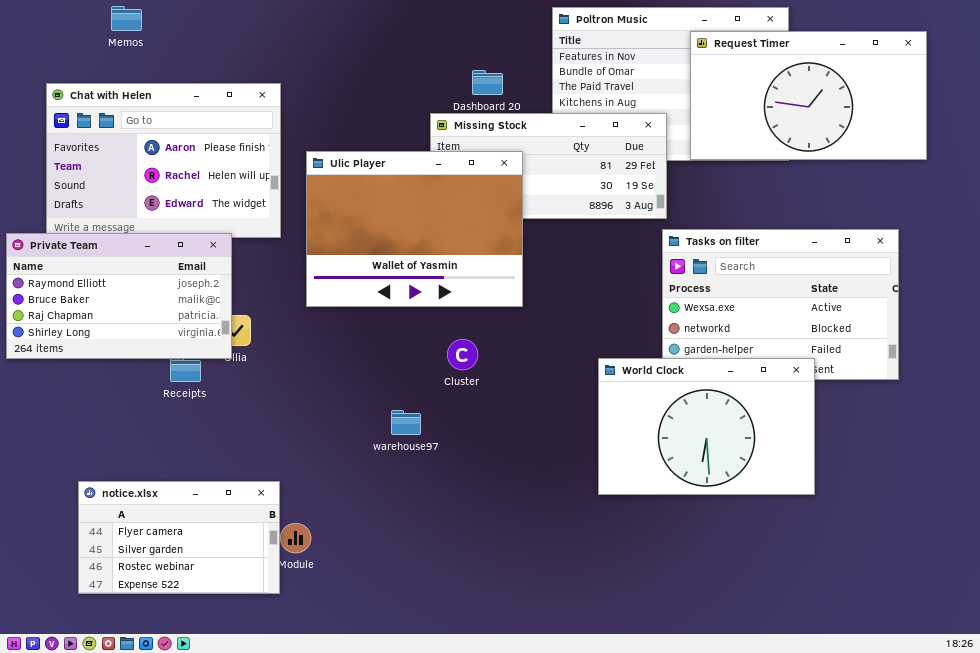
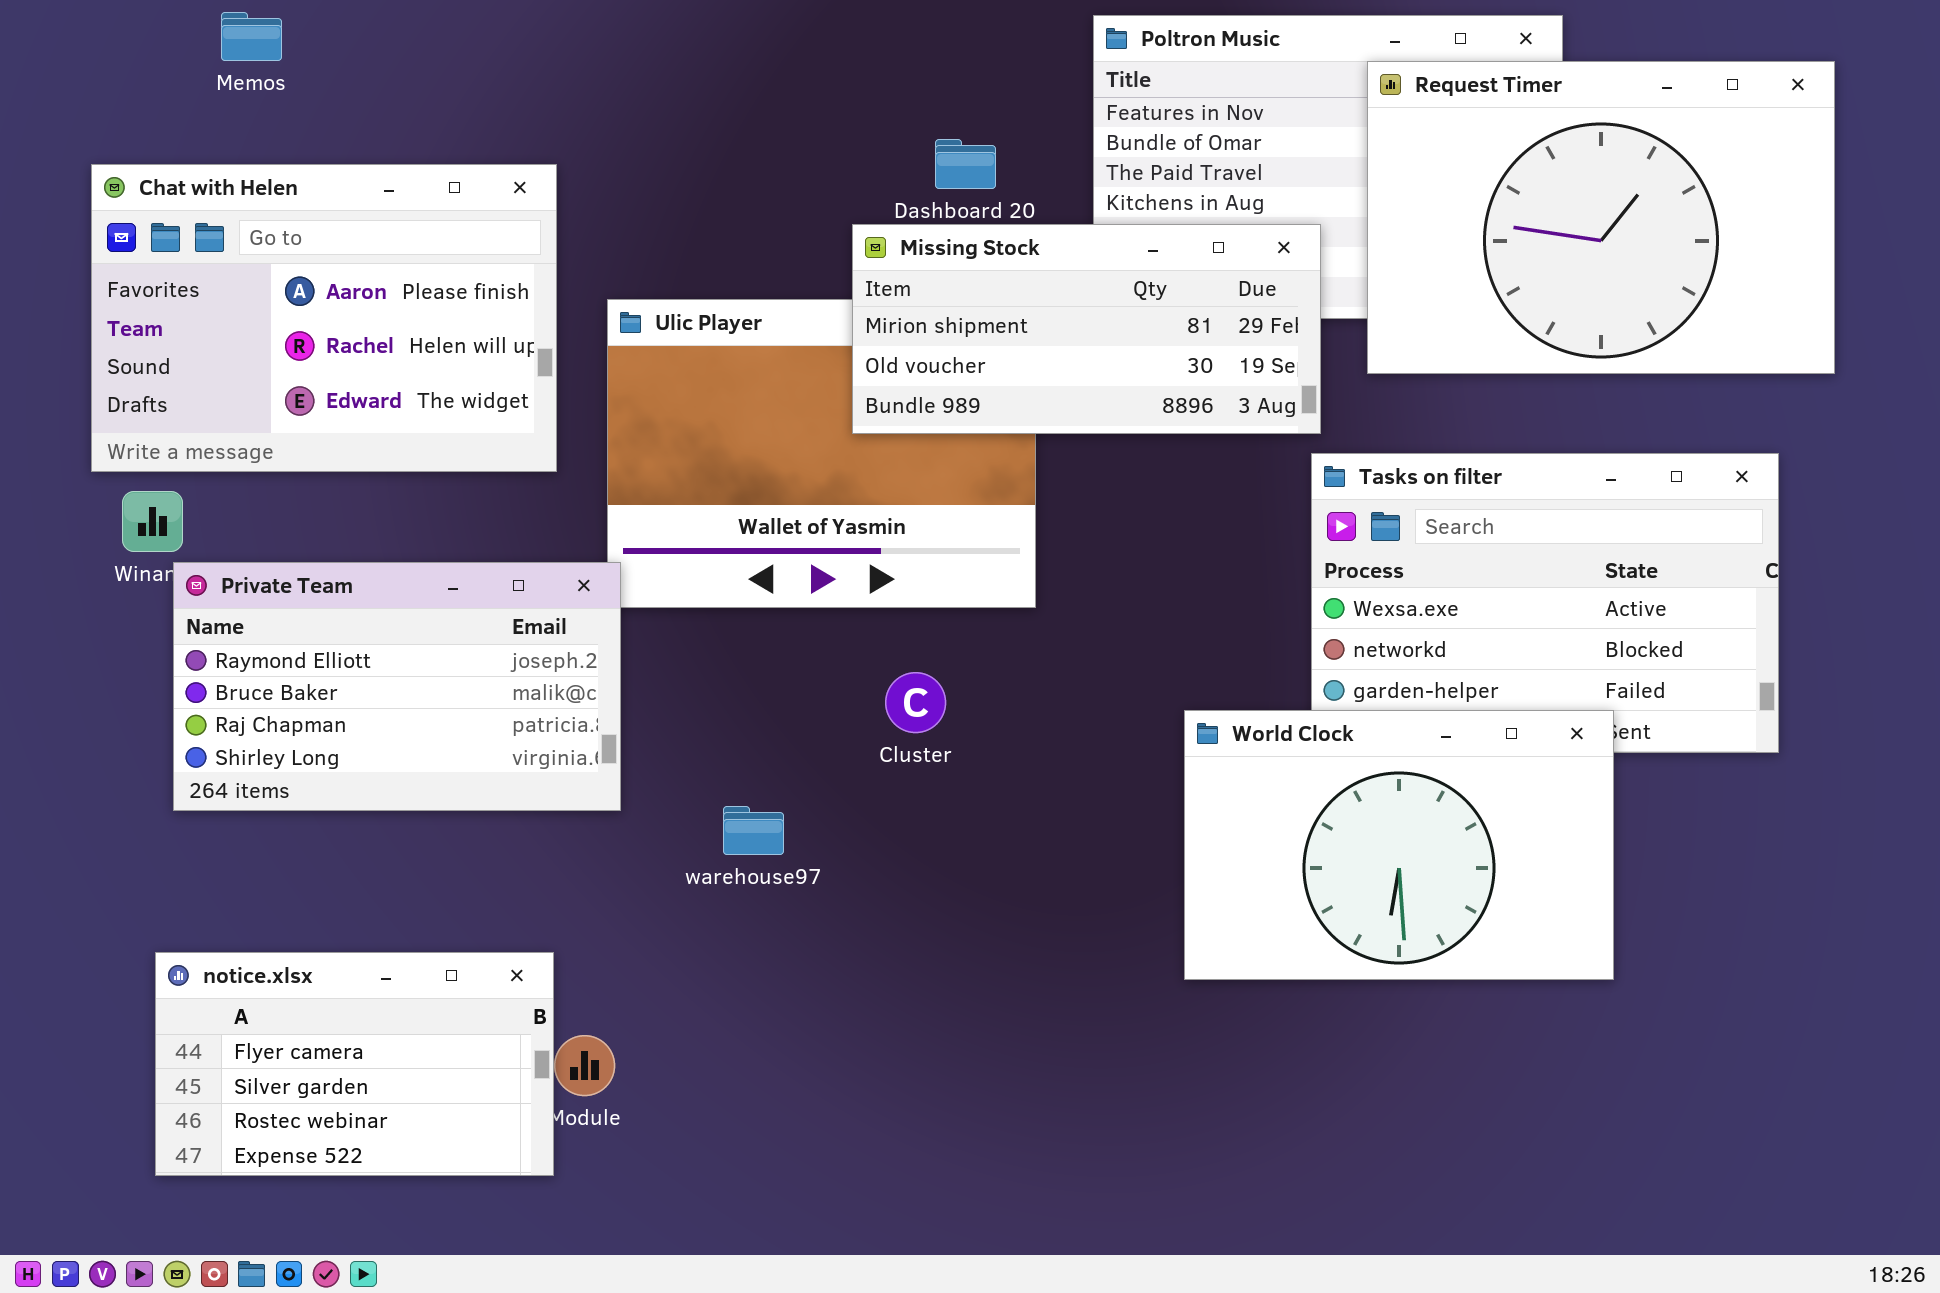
Request Timer: [690,31,927,160] -> [1367,61,1835,374], resized
Missing Stock: [430,113,667,219] -> [852,224,1321,434], raised
Private Team: [6,233,232,359] -> [173,562,621,811], moved
warehouse97: [391,410,421,435] -> [723,806,784,855], moved

